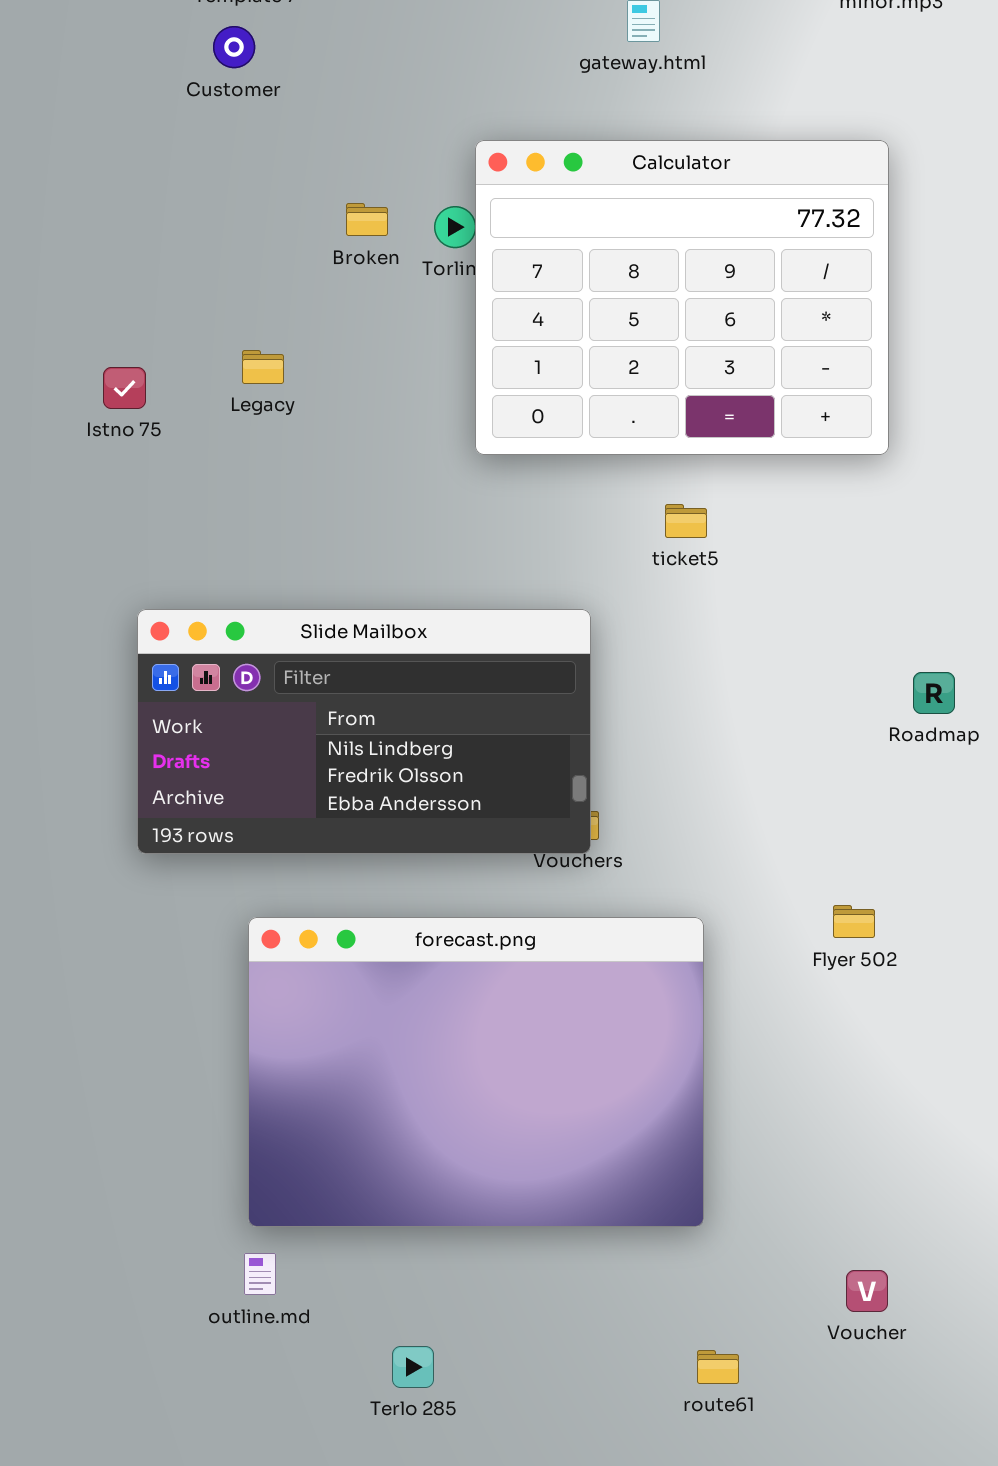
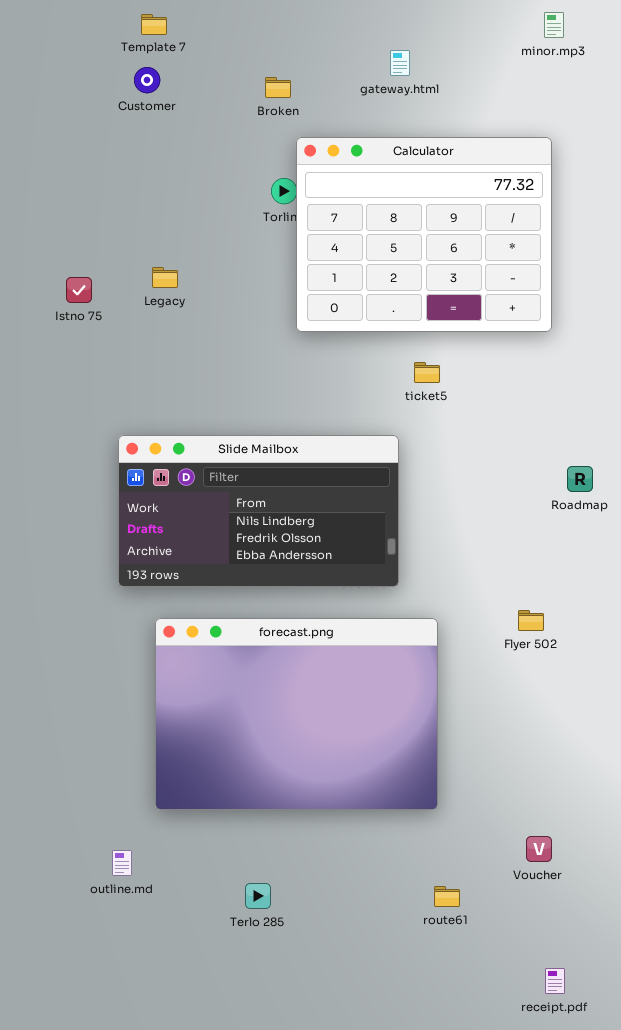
Broken: [346,203,388,236] -> [265,77,291,98], moved
Slide Mailbox: [137,609,591,854] -> [118,435,399,587], moved
outline.md: [244,1253,276,1295] -> [112,850,132,876], moved

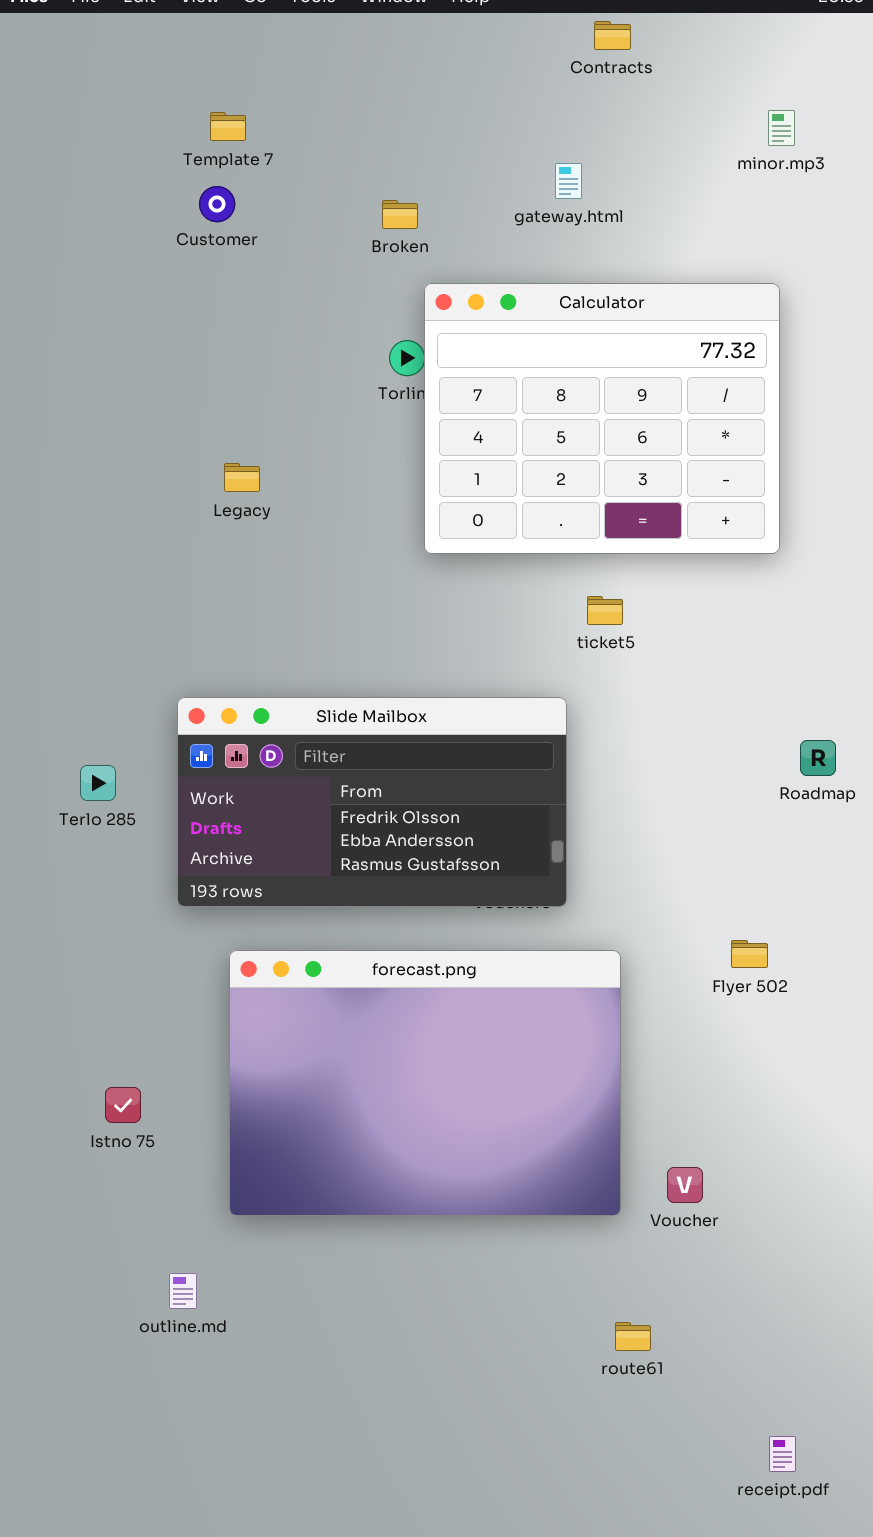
Istno 75: [66,277,92,303] -> [105,1087,141,1123], moved
Slide Mailbox: [118,435,399,587] -> [177,697,567,907], scrolled down 1 row
Voucher: [526,836,552,862] -> [667,1167,703,1203], moved
Terlo 285: [245,883,271,909] -> [80,765,116,801], moved

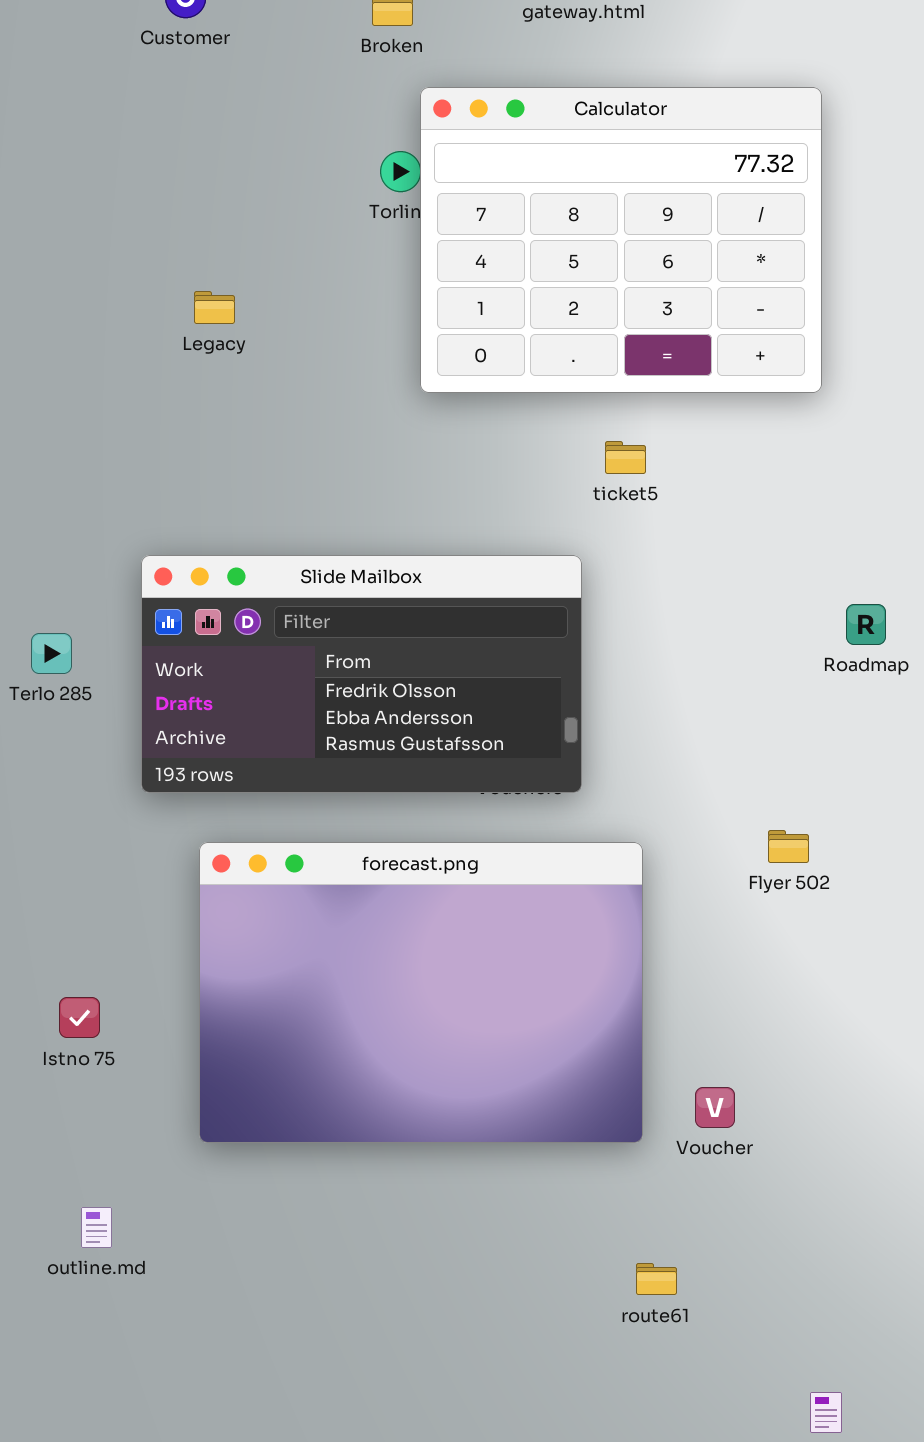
outline.md: [169,1273,197,1309] -> [81,1207,112,1248], moved

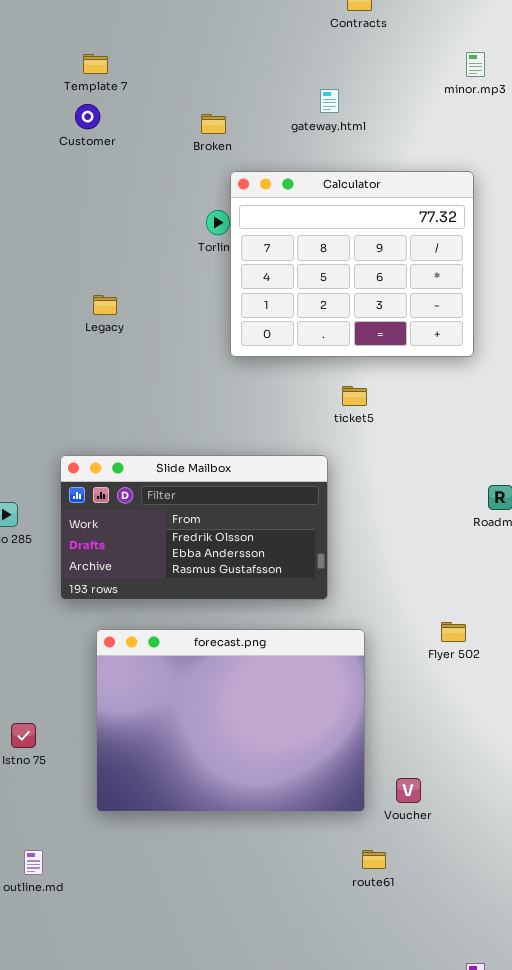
route61: [636,1263,677,1295] -> [362,850,386,869], moved

